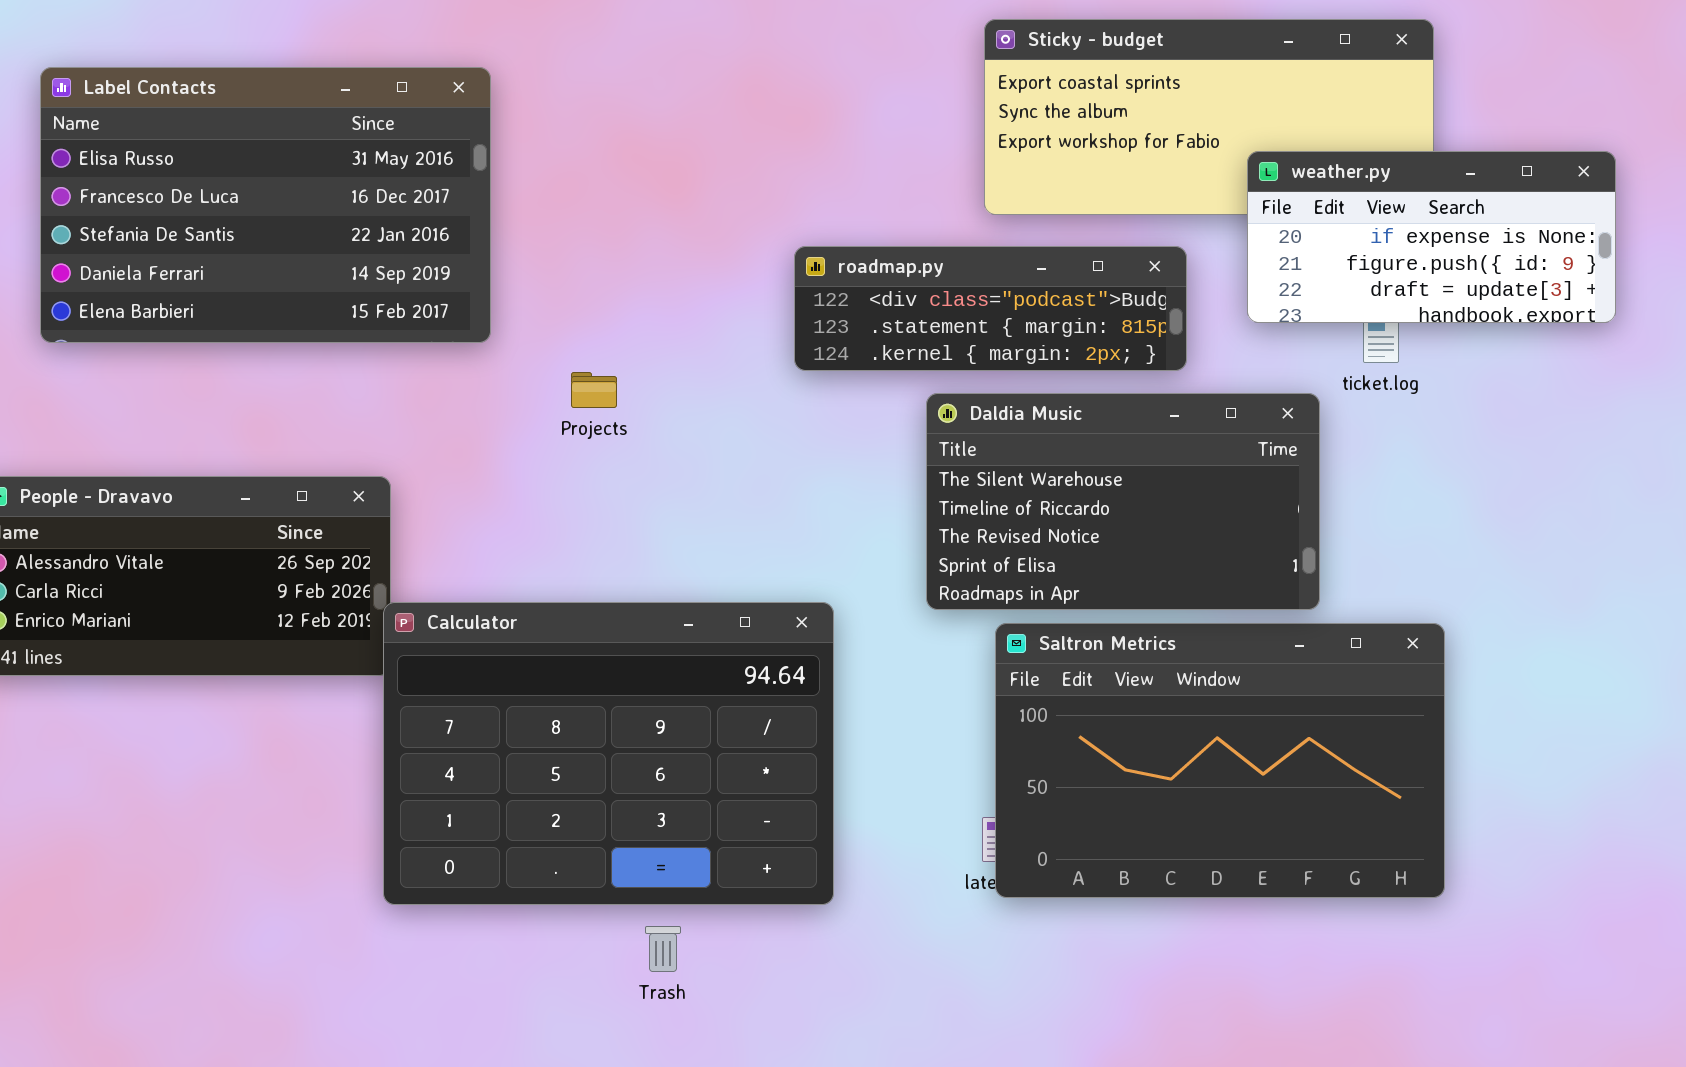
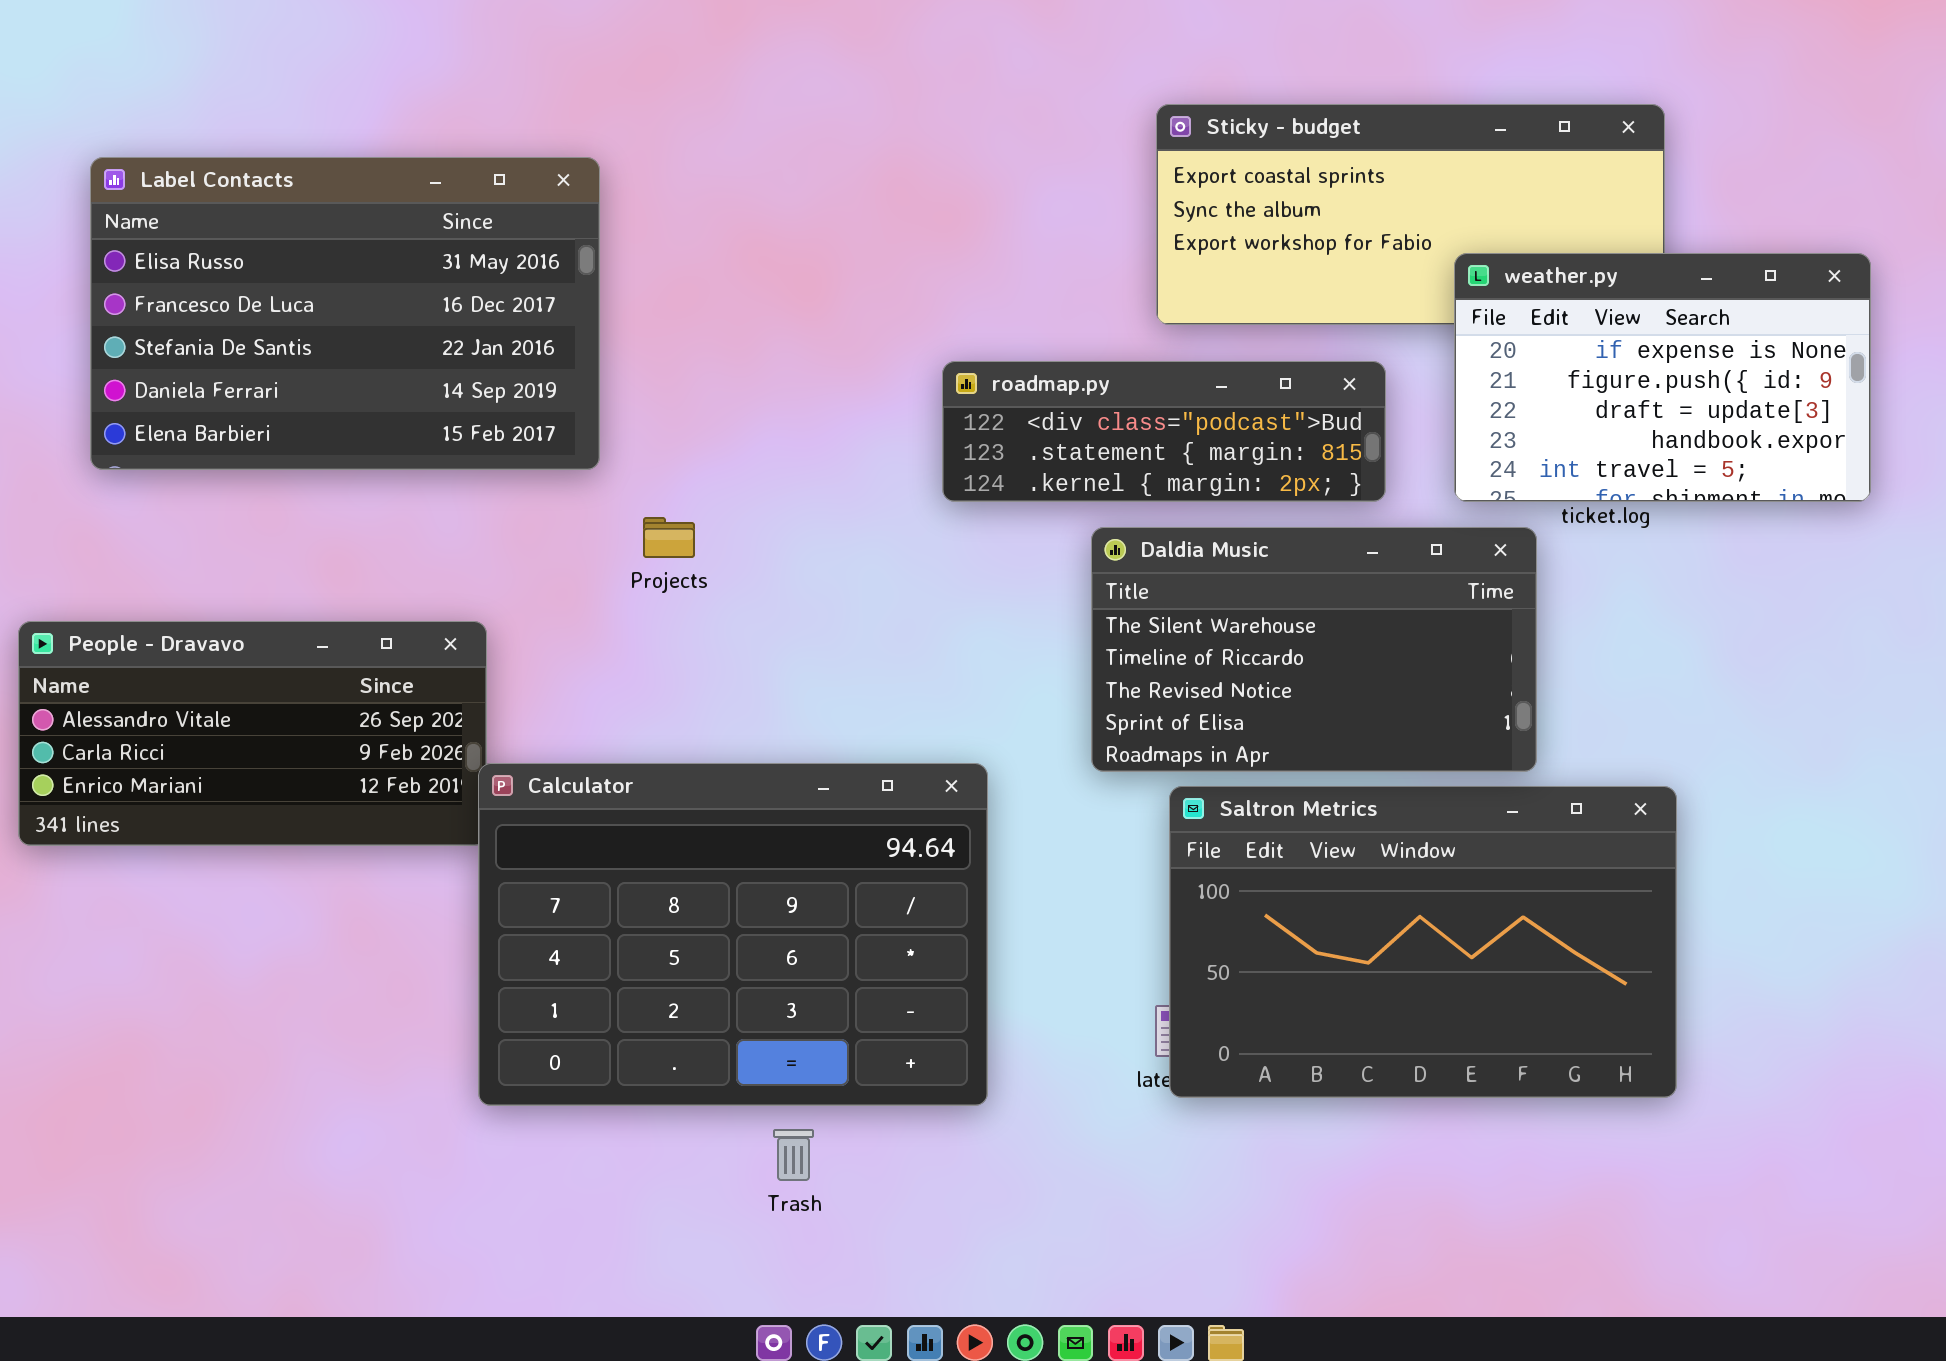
weather.py: [1247,151,1616,323] -> [1454,253,1871,502], resized
Projects: [571,372,617,408] -> [643,517,695,558], moved

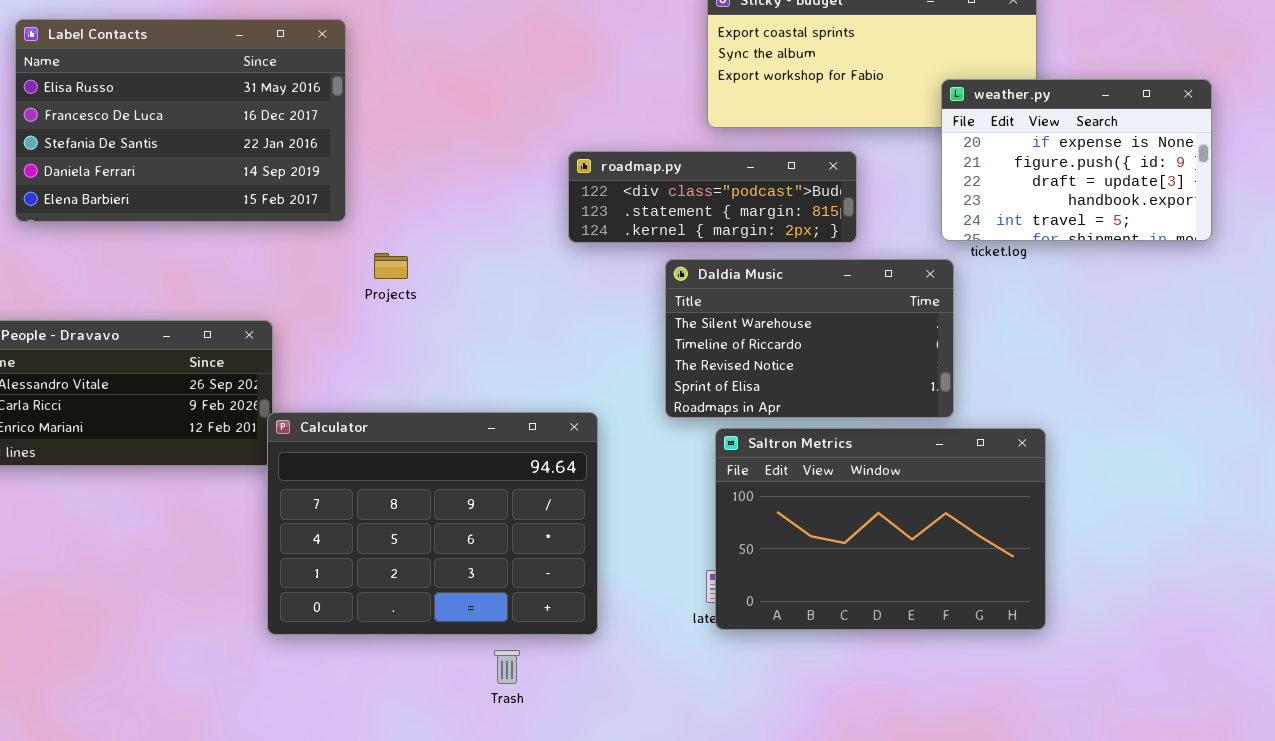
weather.py: [1454,253,1871,502] -> [941,79,1212,241], moved
Trash: [773,1129,814,1181] -> [494,650,520,684], moved

